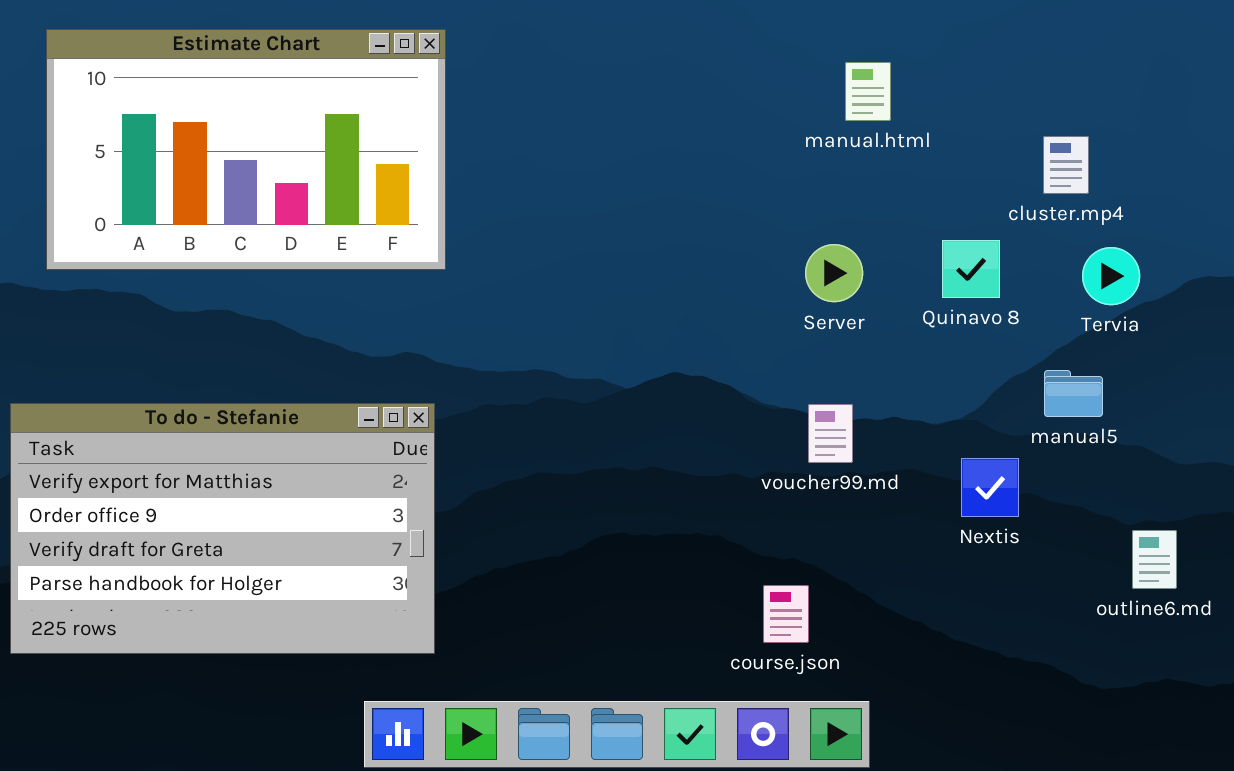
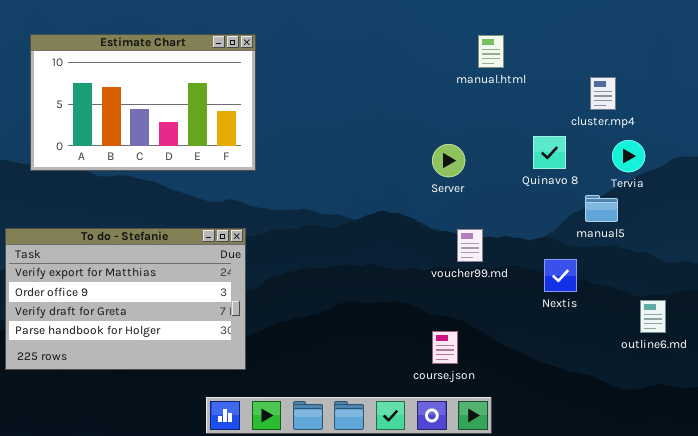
Estimate Chart: [46,29,446,270] -> [30,34,256,171], moved
Server: [805,244,863,302] -> [432,144,465,177], moved
manual5: [1044,370,1103,417] -> [585,195,618,222], moved

